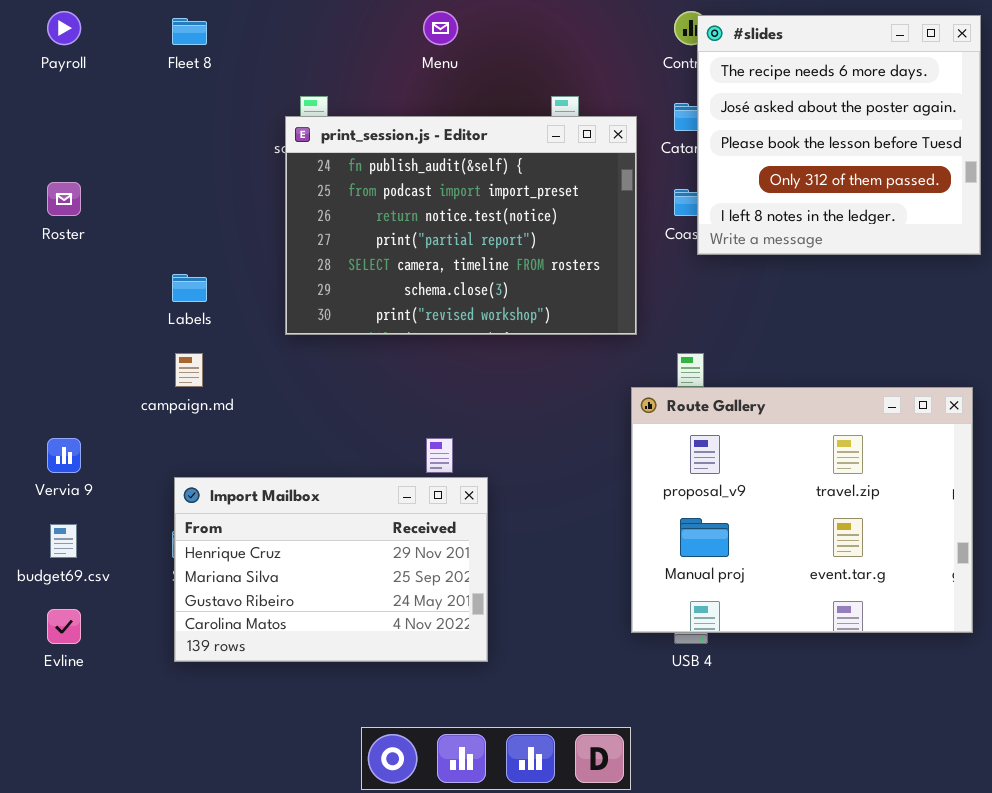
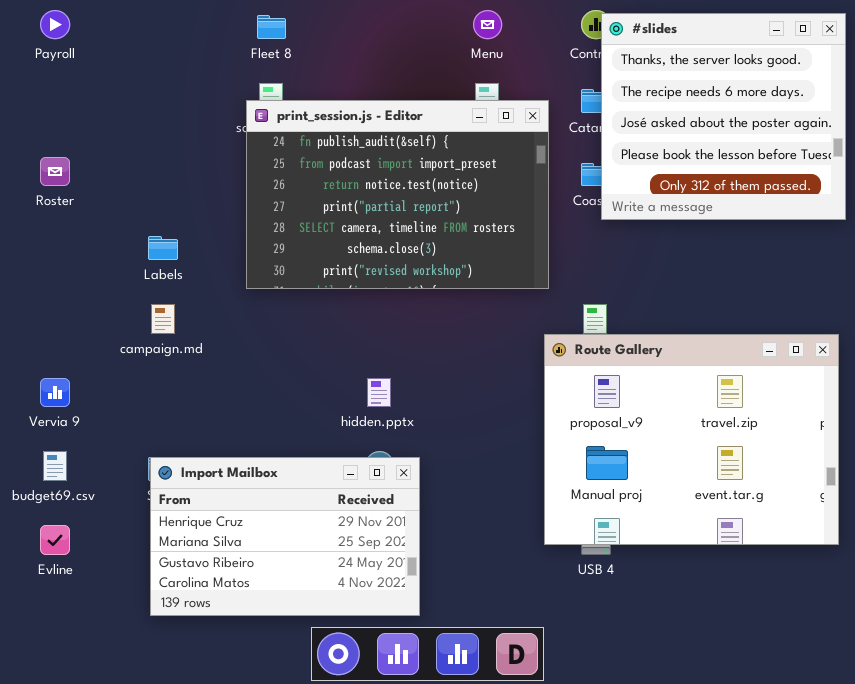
Menu: [423,11,458,45] -> [473,10,502,39], moved
#slides: [697,15,981,255] -> [601,13,846,220], scrolled up 1 row
Fleet 8: [172,18,207,45] -> [257,15,286,39], moved
Import Mailbox: [174,477,488,662] -> [150,457,420,616], moved

